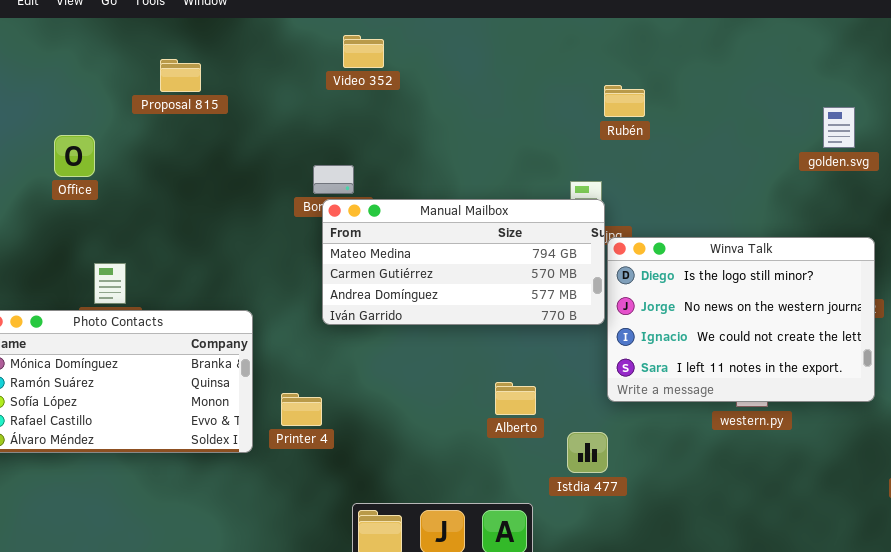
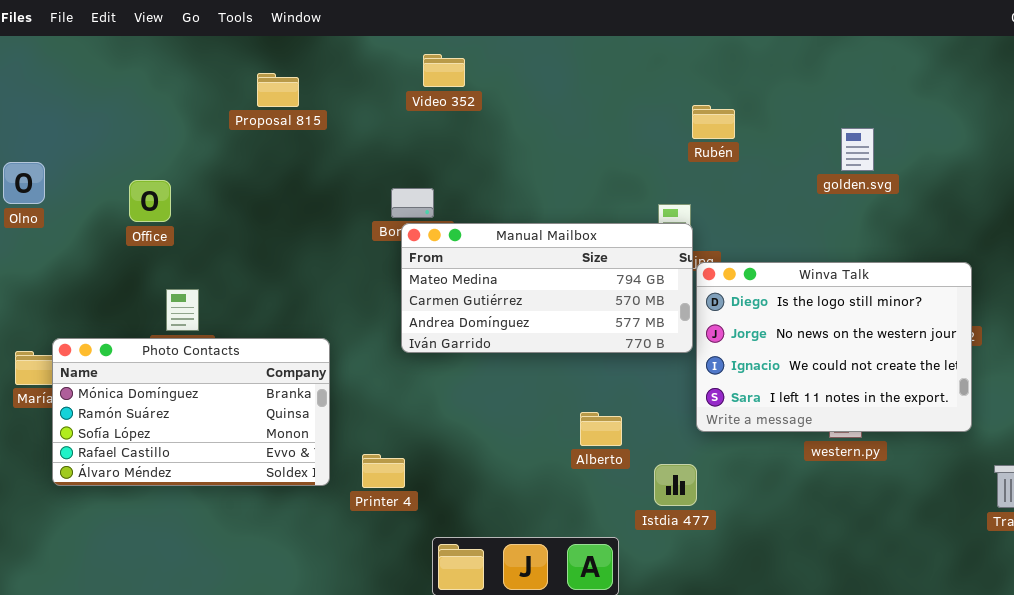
Proposal 815: [160,59,201,92] -> [257,73,299,107], moved
golden.svg: [823,107,855,148] -> [841,128,874,171], moved
Office: [54,135,95,177] -> [129,180,171,222], moved
Printer 4: [281,393,322,426] -> [362,454,405,488], moved

